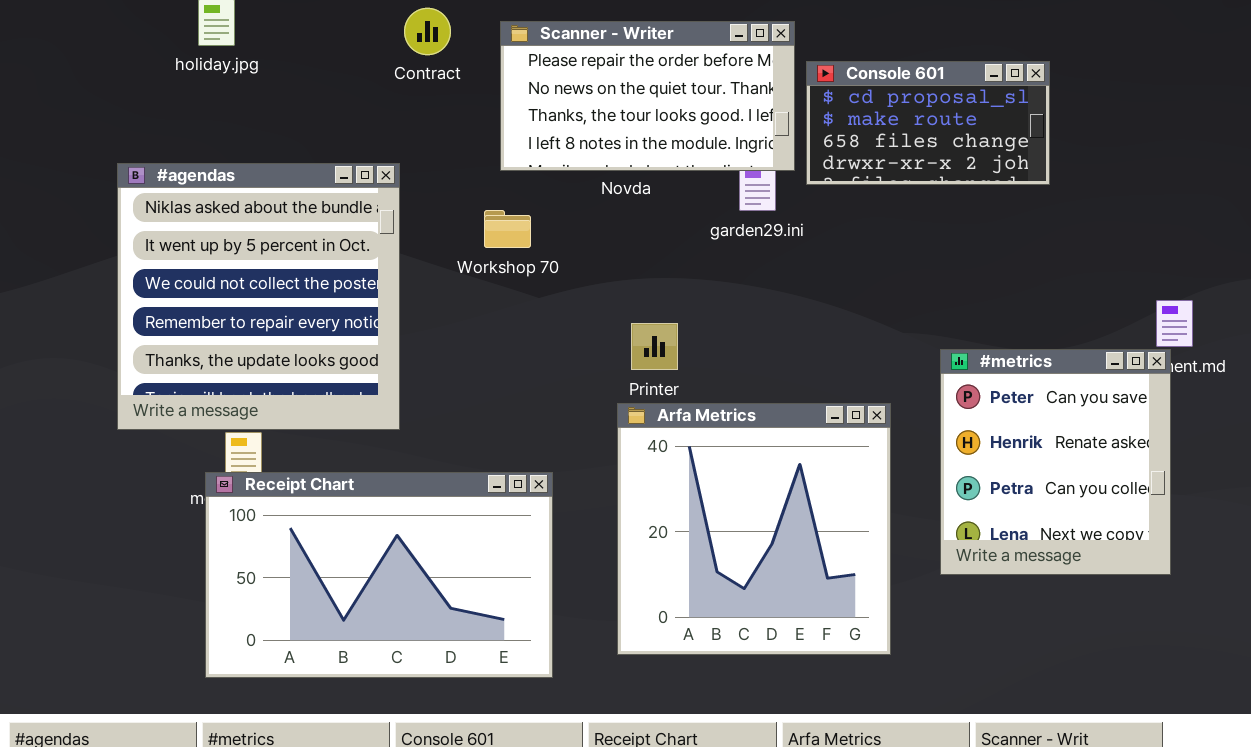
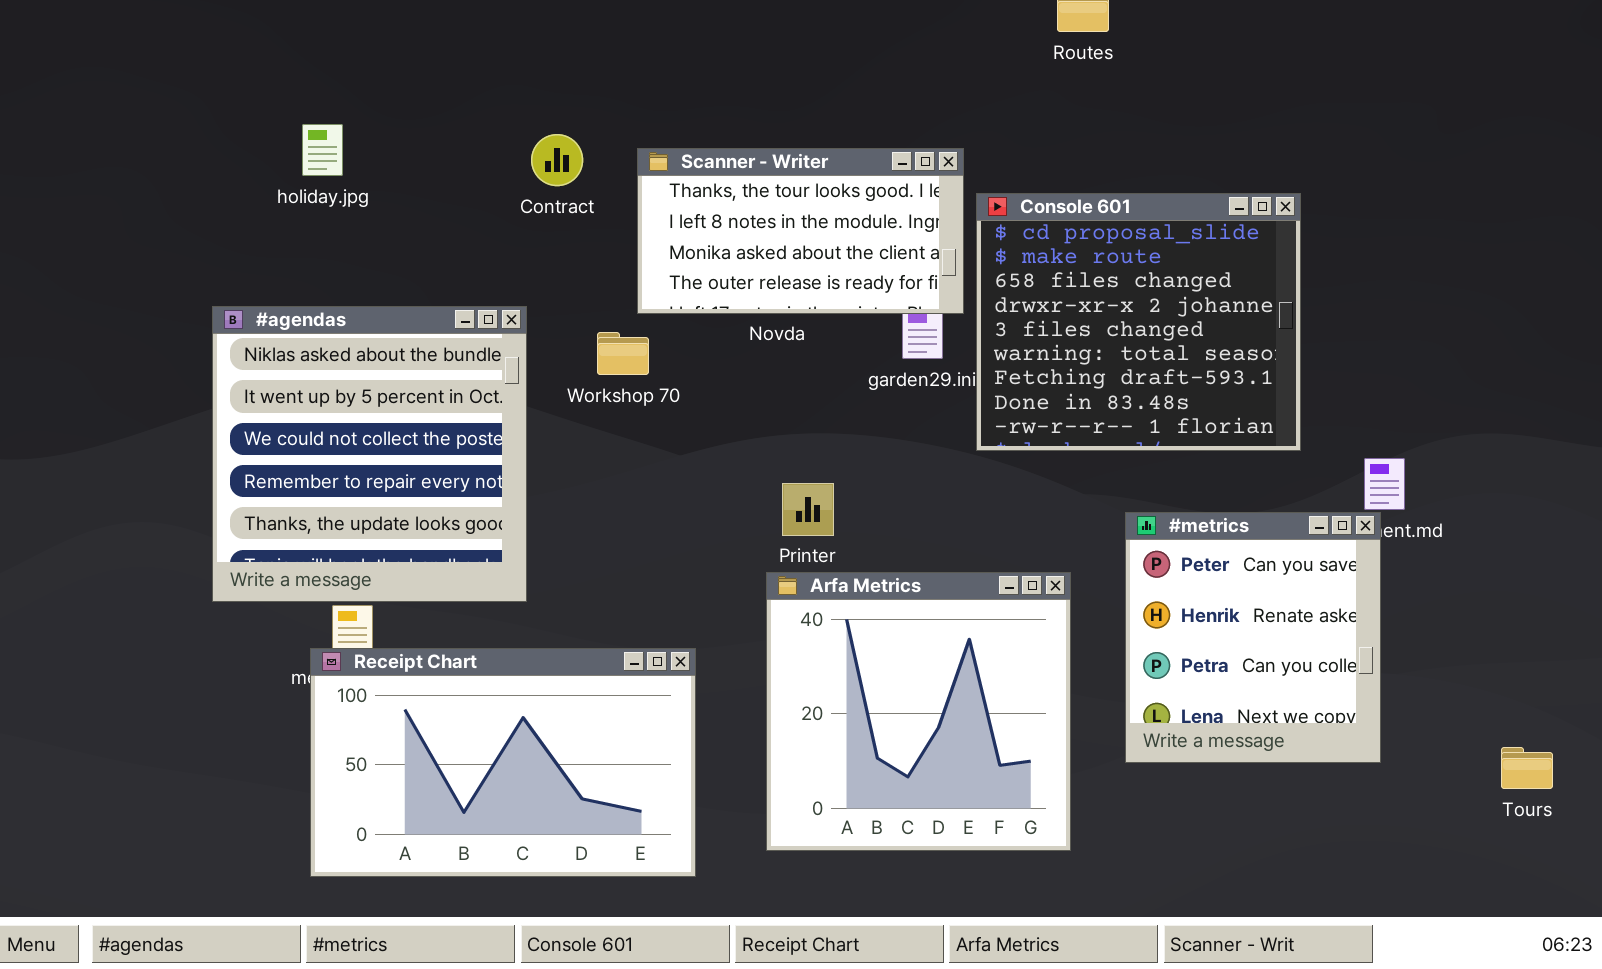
Scanner - Writer: [500,21,795,171] -> [637,148,964,314], scrolled down 2 rows
Console 601: [806,61,1050,185] -> [976,193,1301,451], resized
Workshop 70: [484,210,531,248] -> [597,332,649,375], moved

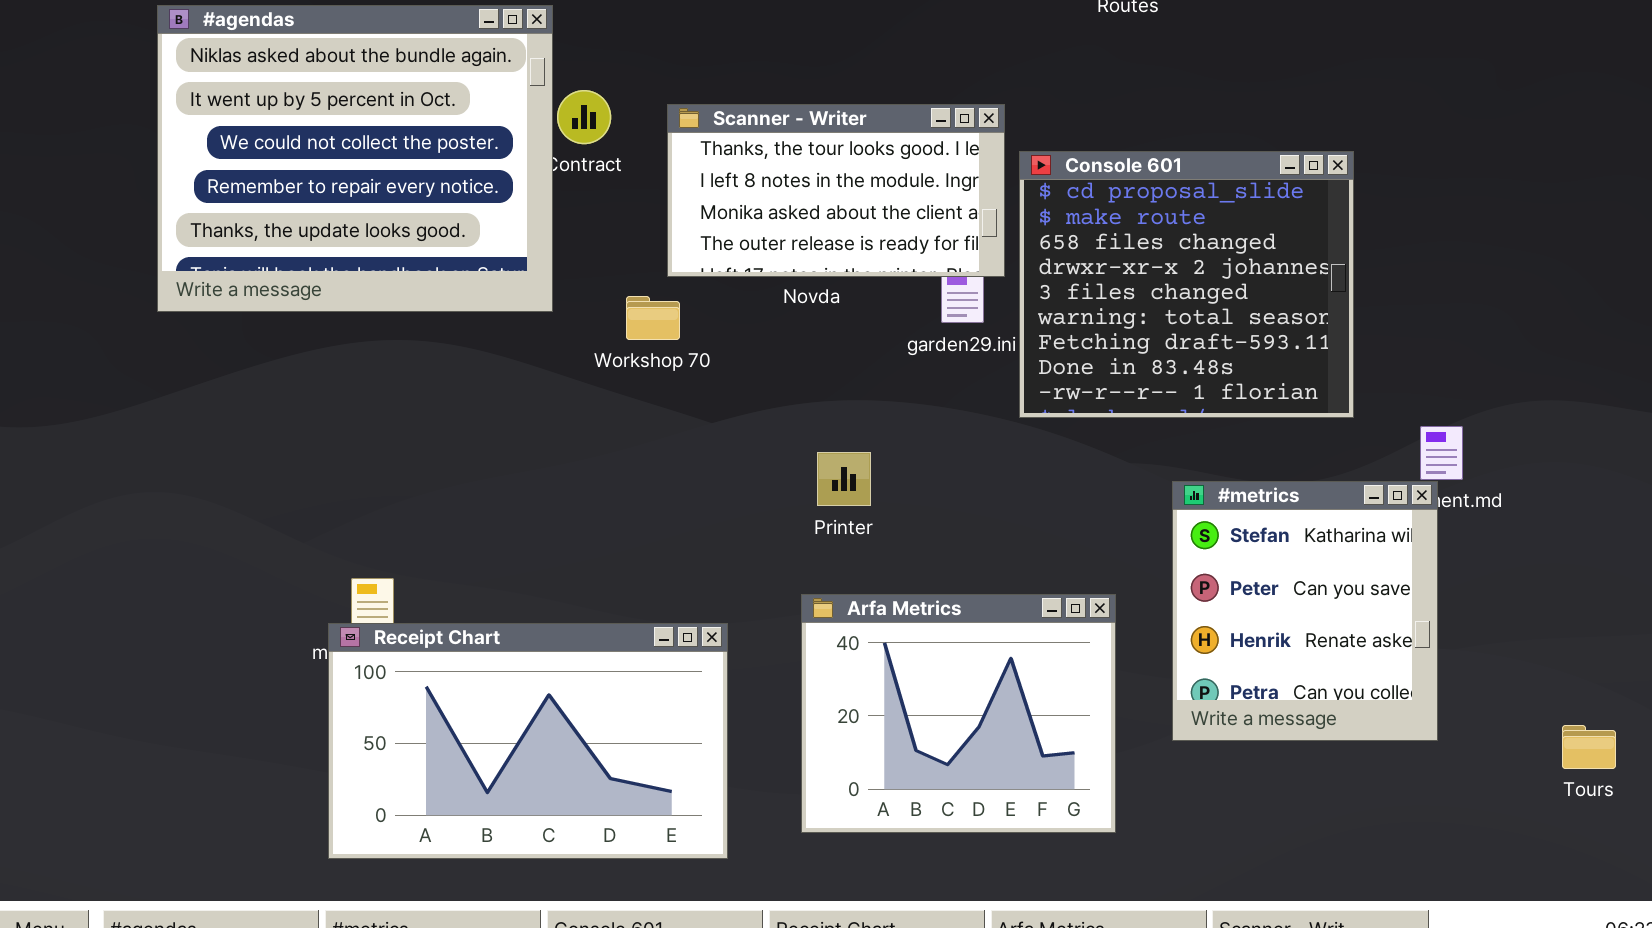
#agendas: [212,306,527,602] -> [157,5,553,312], moved, resized
#metrics: [1125,512,1381,763] -> [1172,481,1438,741], scrolled up 1 row
Arfa Metrics: [766,572,1071,851] -> [801,594,1116,833], resized

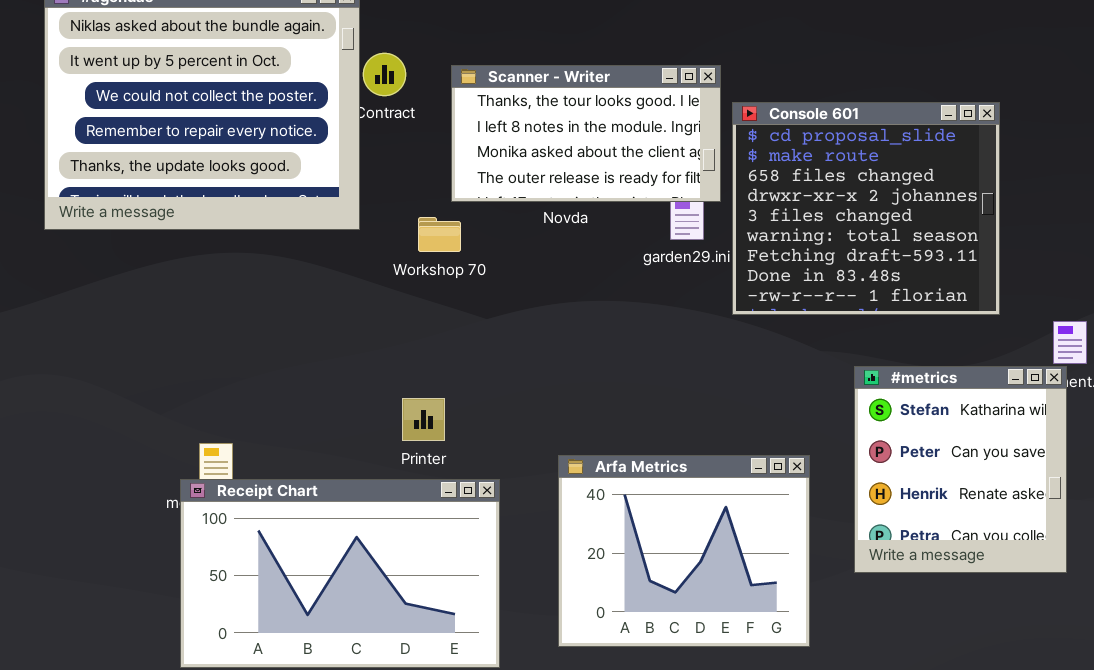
Printer: [817,452,871,506] -> [402,398,445,441], moved

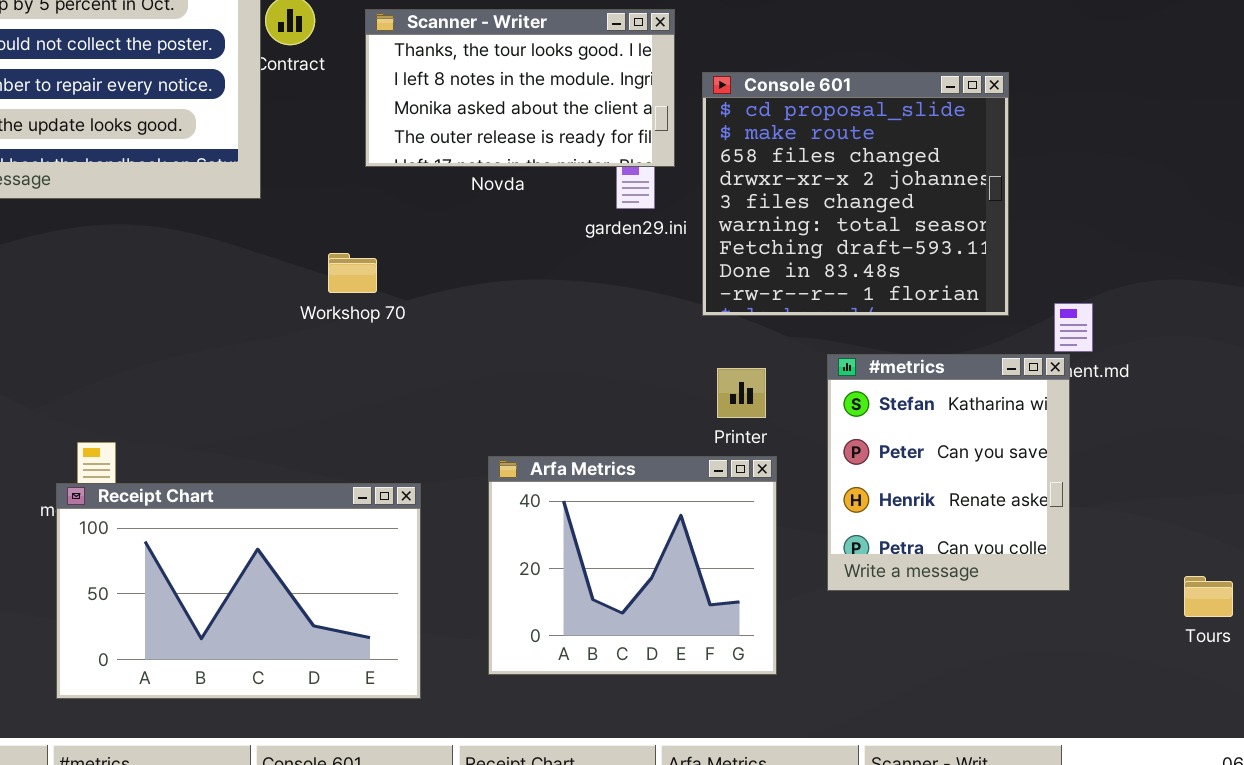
Console 601: [732,102,1000,315] -> [702,72,1009,316], moved
Workshop 70: [418,217,461,252] -> [328,253,377,293], moved
Printer: [402,398,445,441] -> [717,368,766,418], moved

